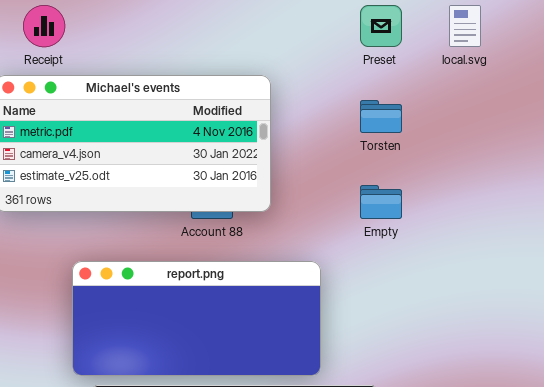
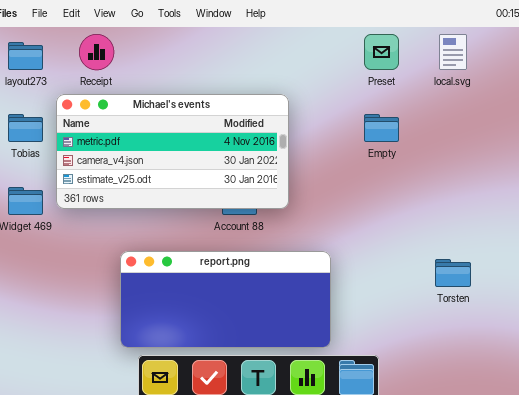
Torsten: [360,100,402,133] -> [435,259,471,287], moved
Empty: [360,185,402,219] -> [364,114,399,142], moved

